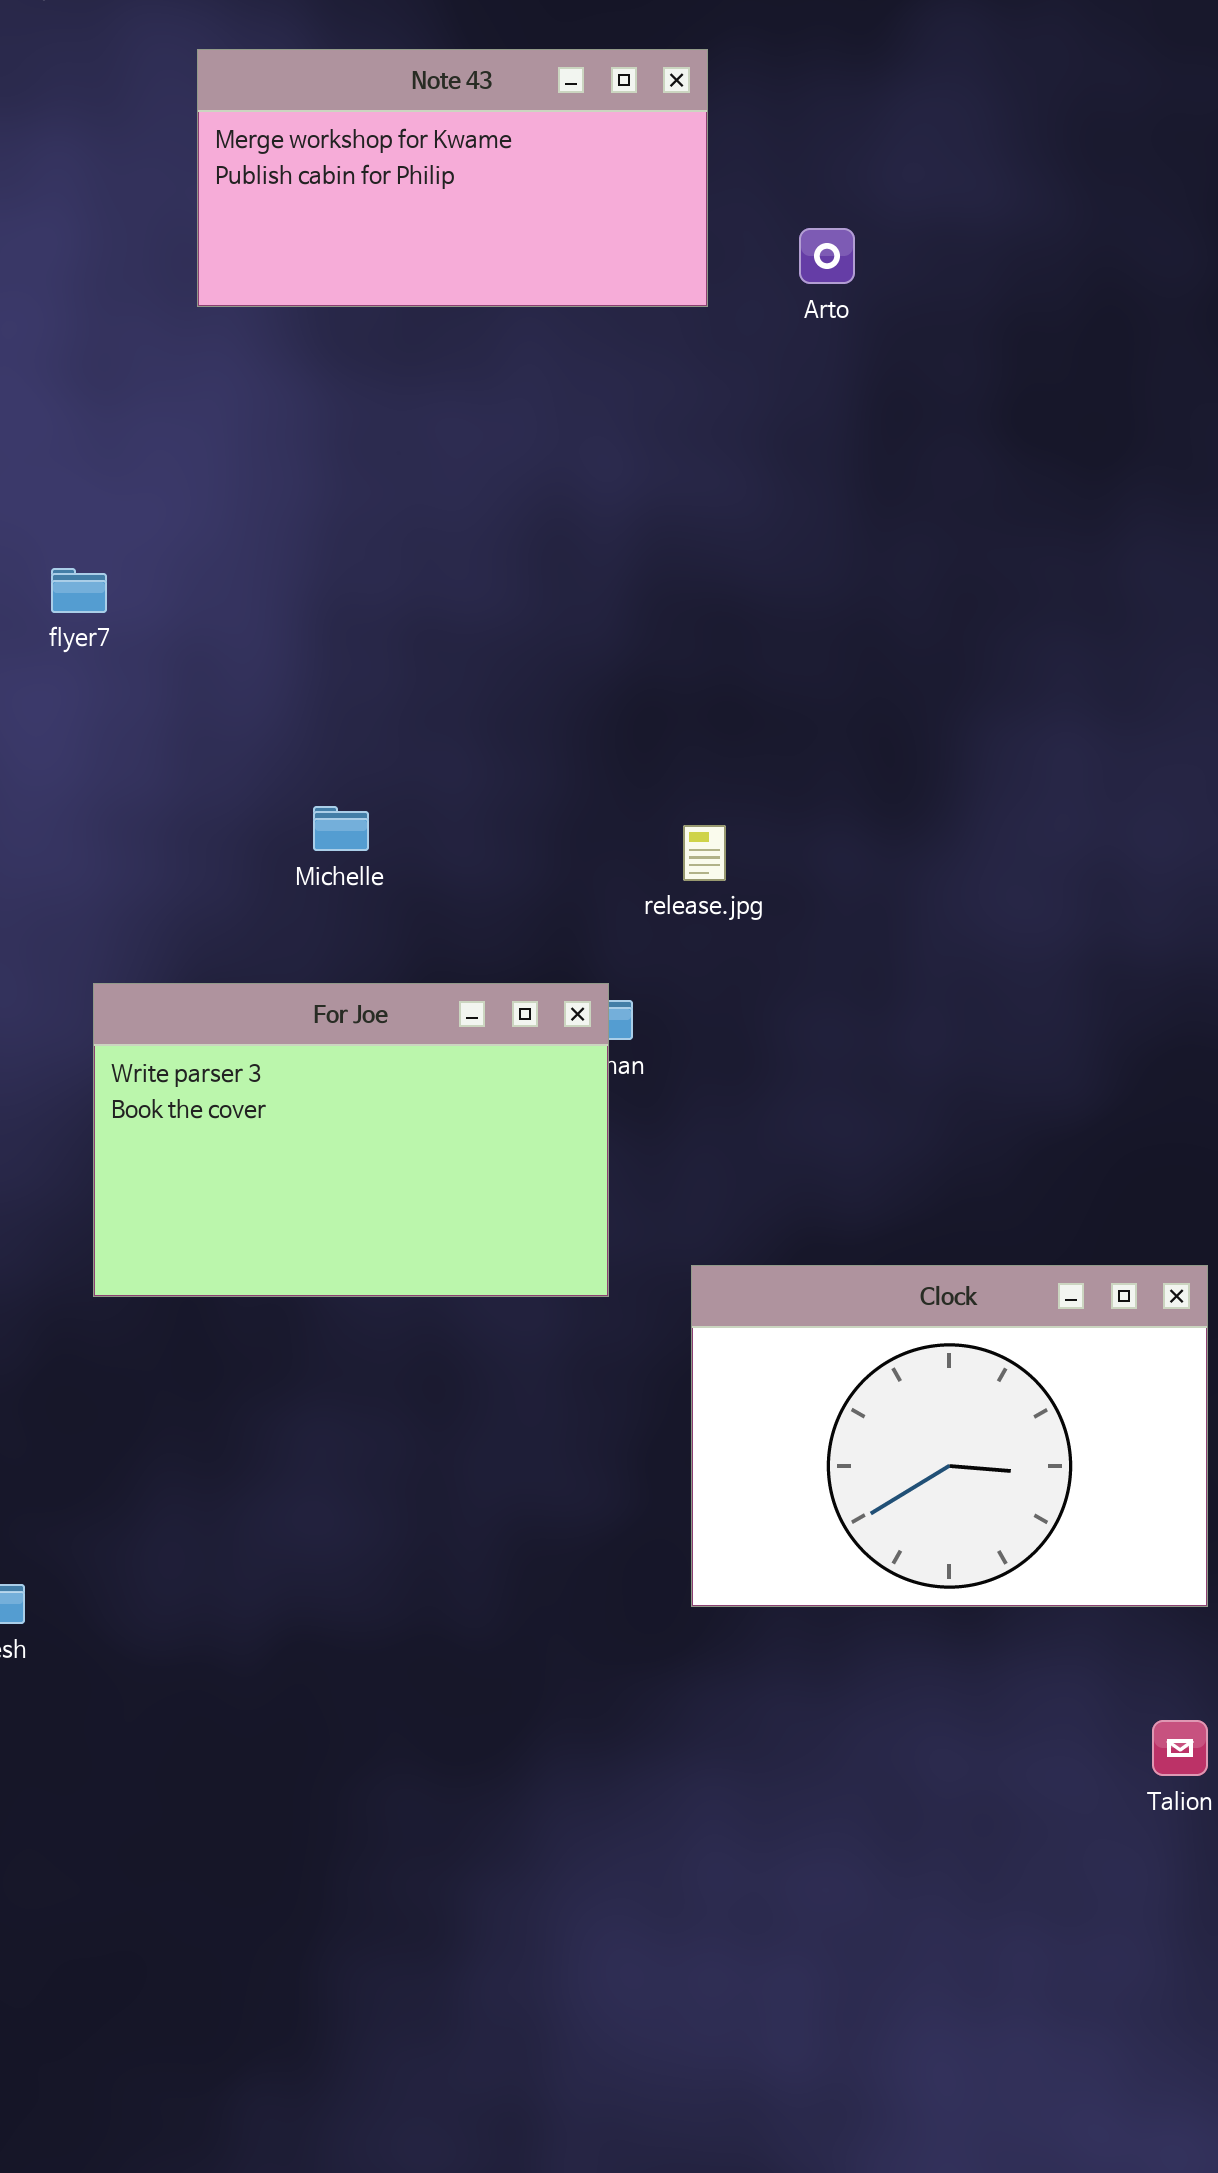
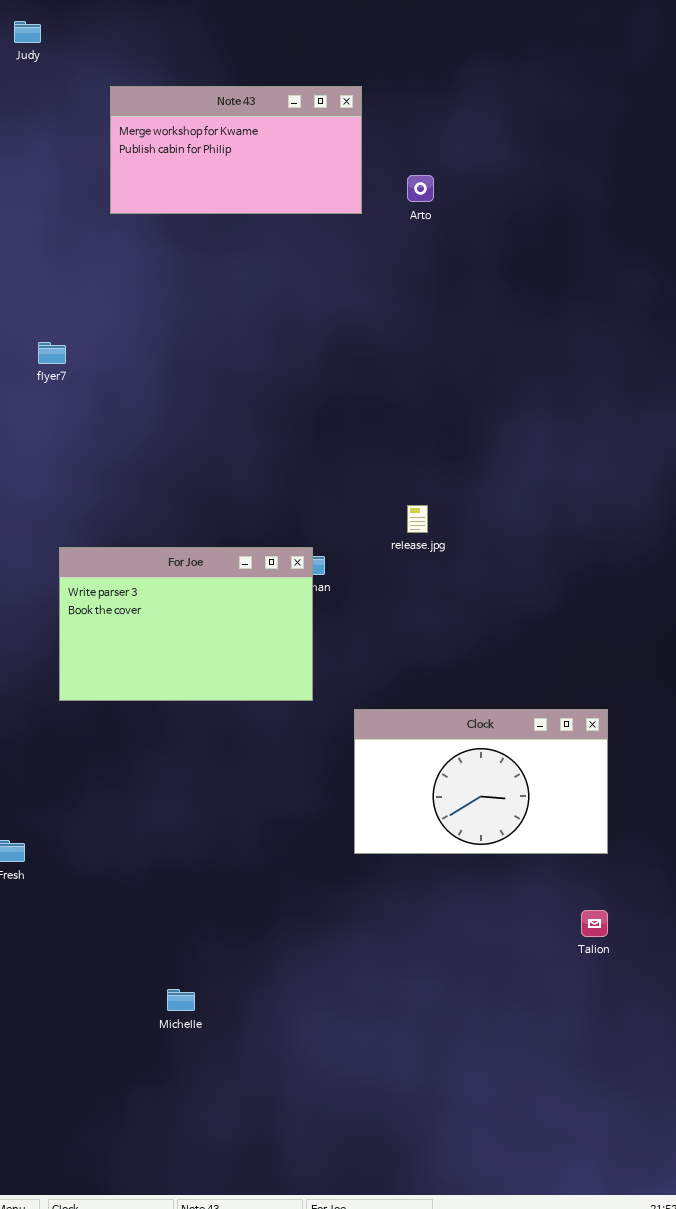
Michelle: [313,806,369,851] -> [167,989,195,1011], moved
release.jpg: [683,825,726,881] -> [407,505,428,533], moved
Clock: [691,1265,1208,1607] -> [354,709,608,854], resized

